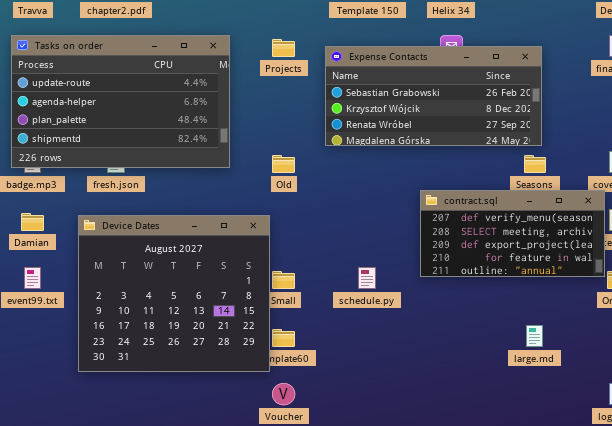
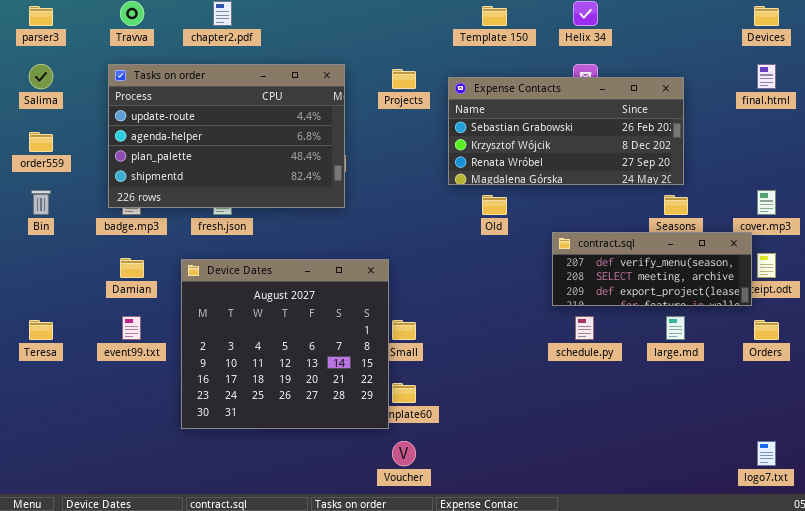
Old: [272,155,295,173] -> [482,195,507,215], moved
contract.sql: [420,190,605,277] -> [552,232,752,306], resized
schedule.py: [358,267,376,289] -> [575,316,594,340], moved
large.md: [526,325,543,347] -> [666,316,685,340], moved

